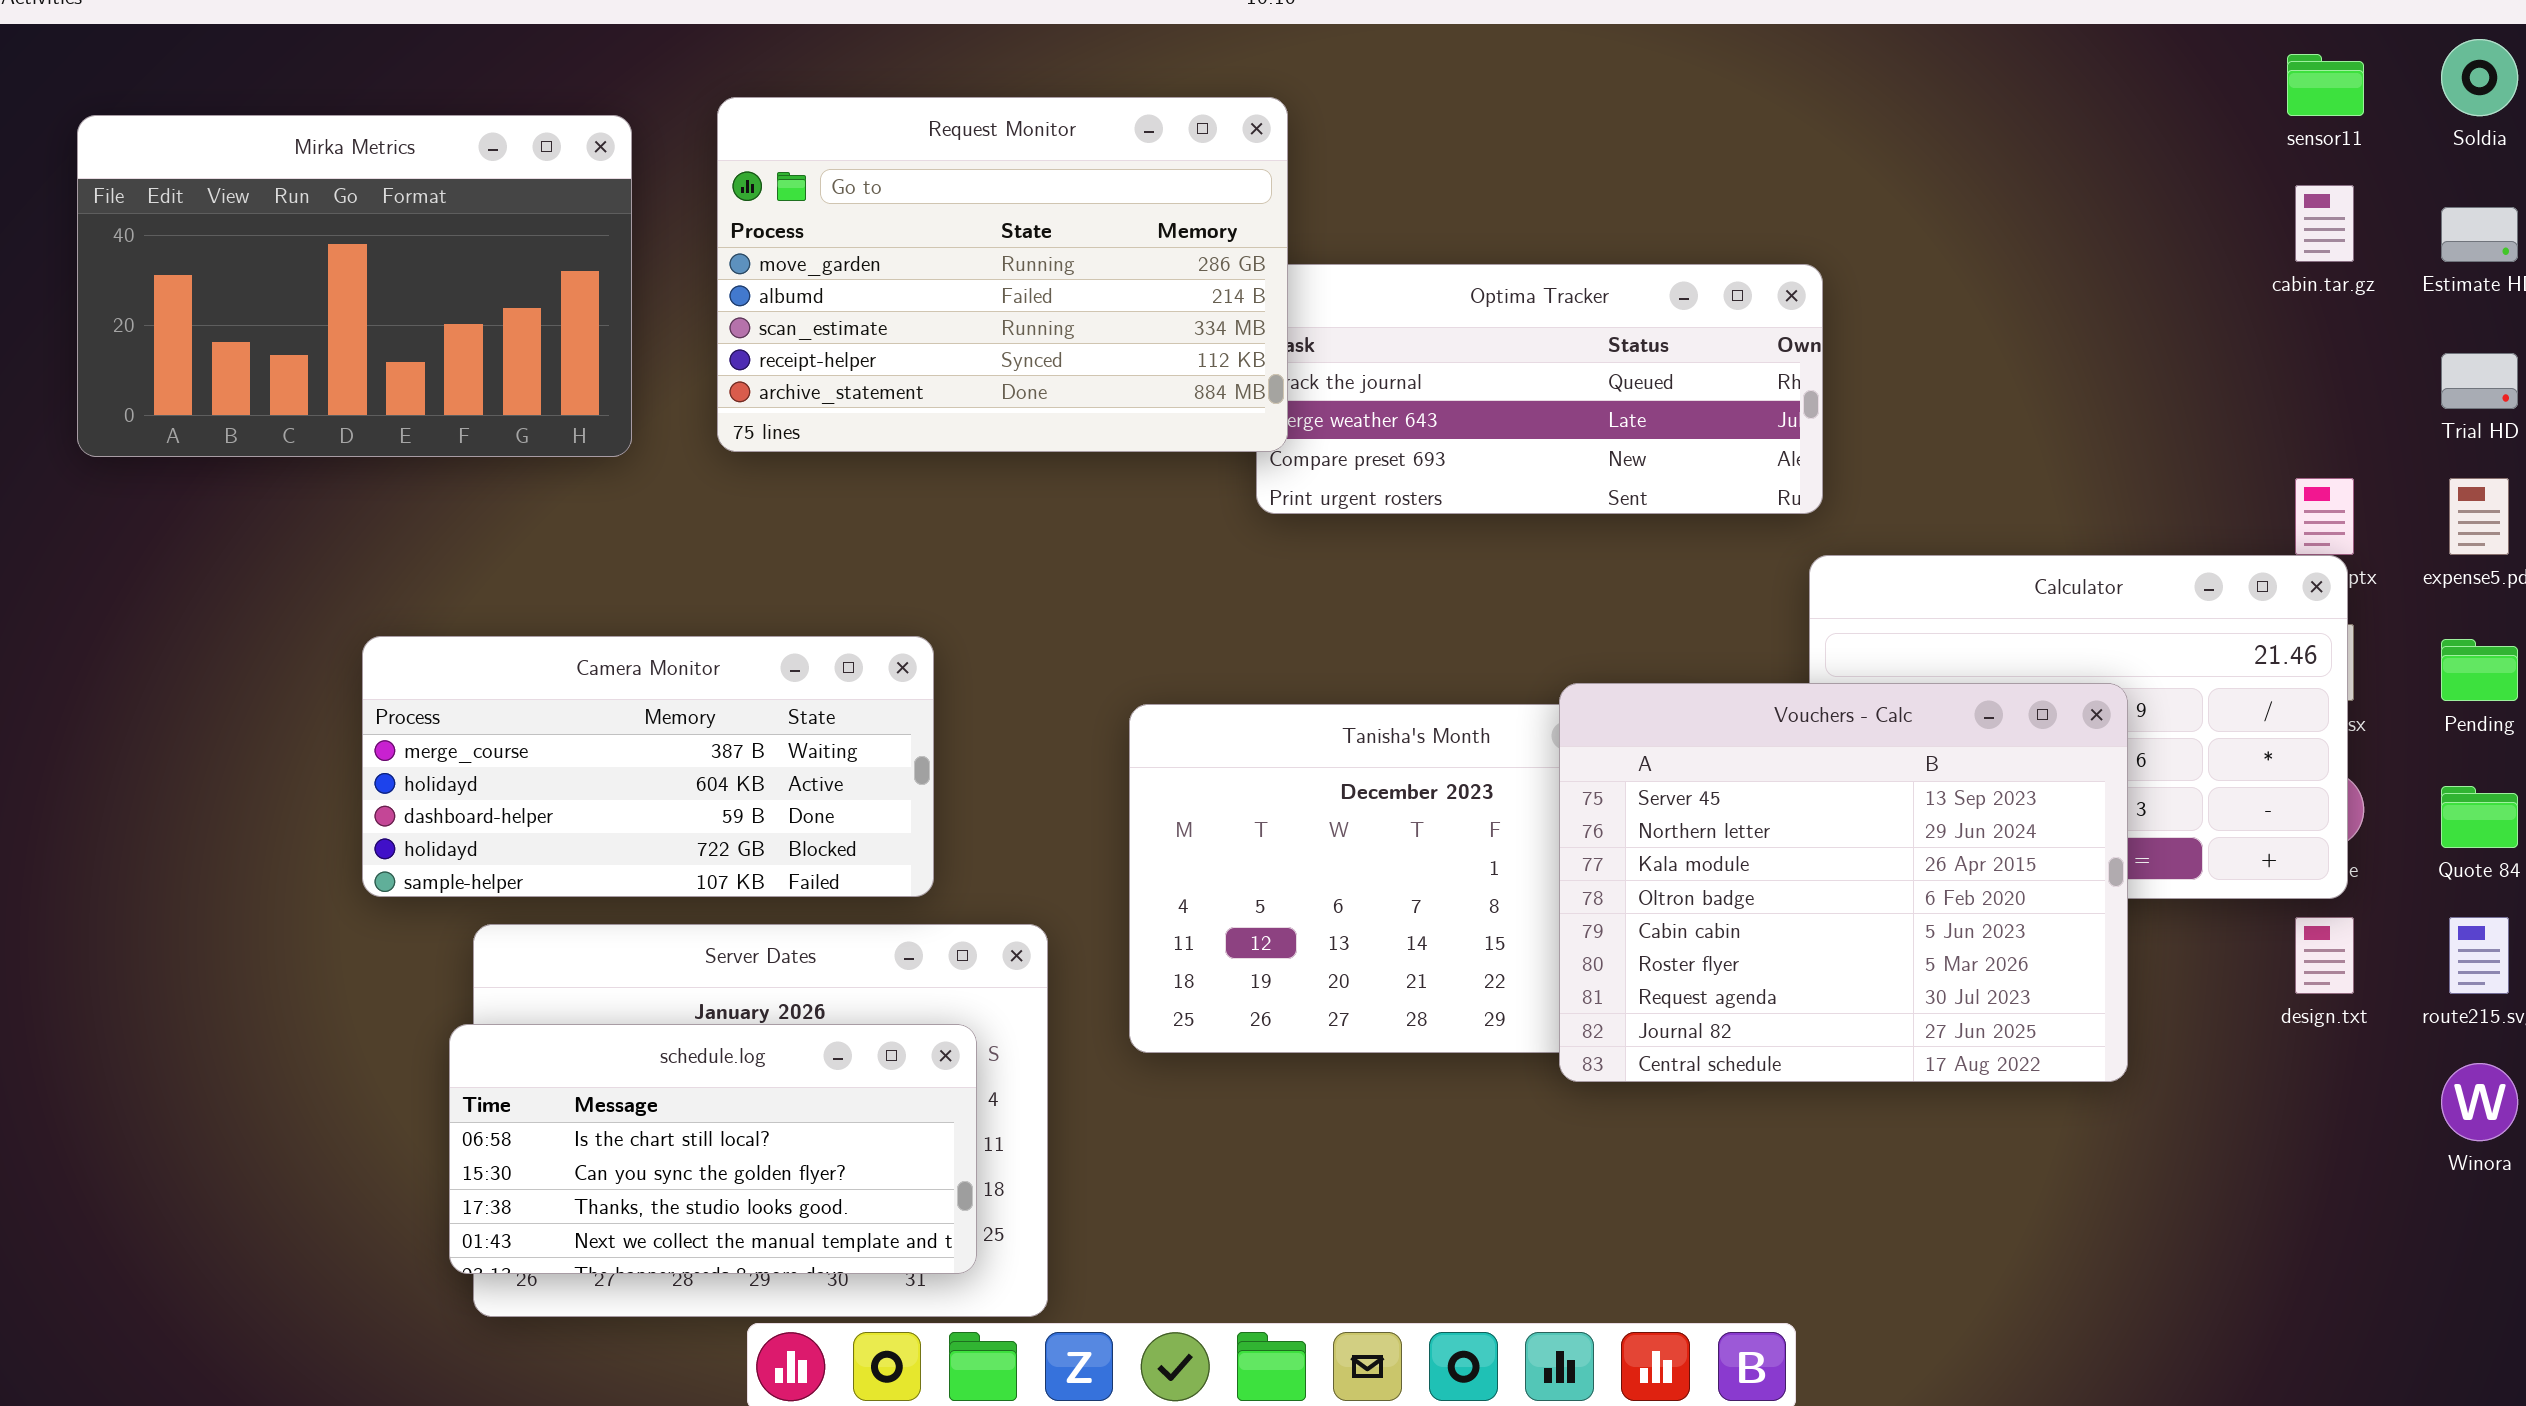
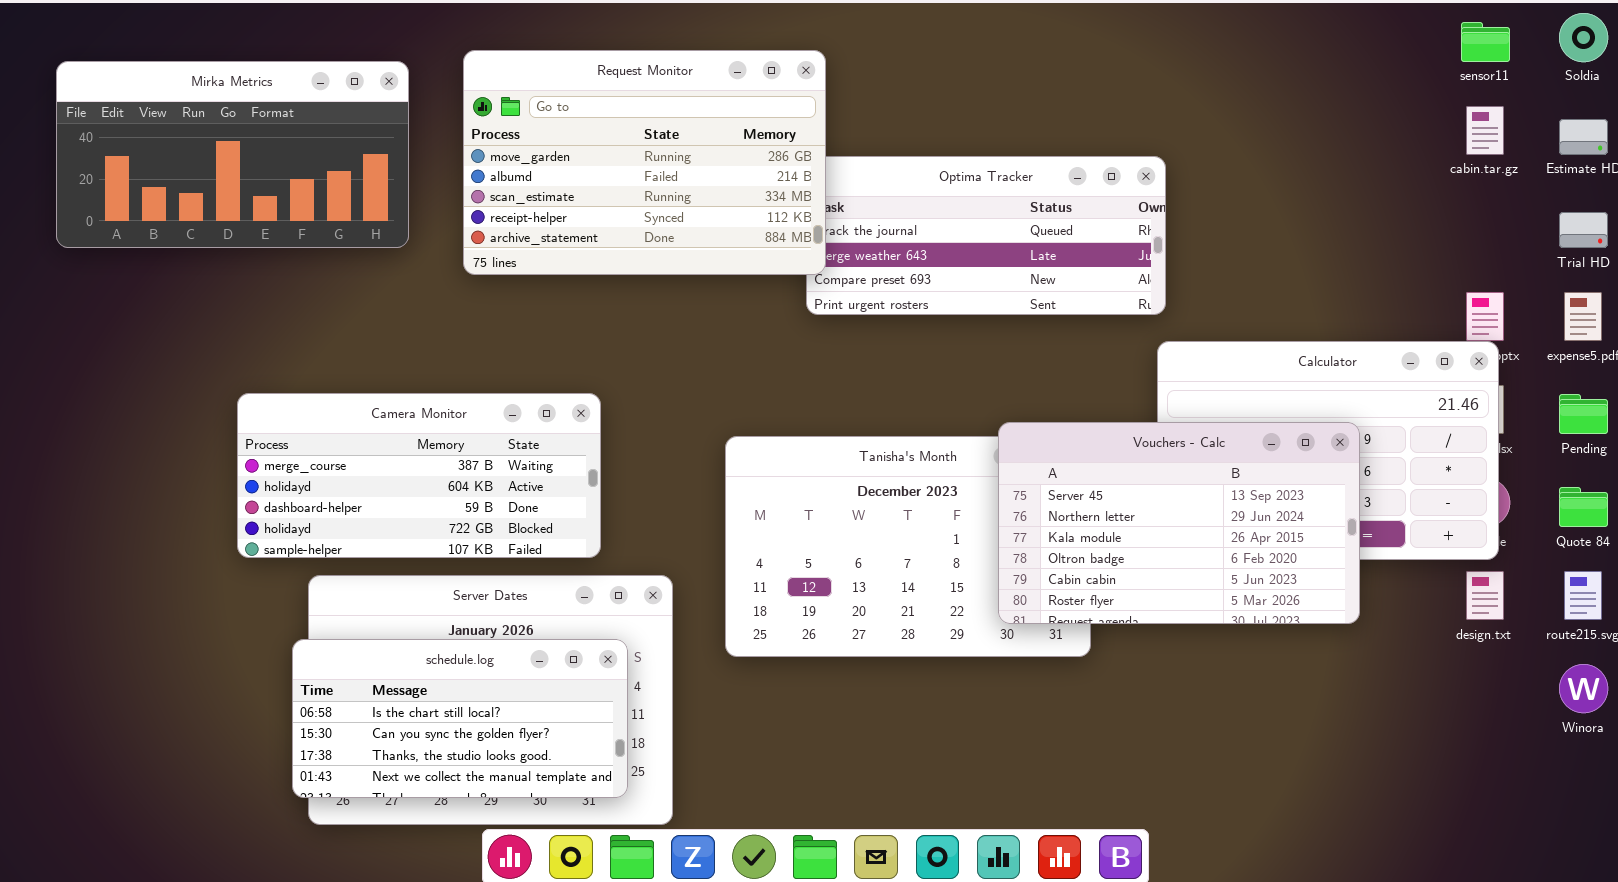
Mirka Metrics: [77,115,632,457] -> [56,61,409,248], resized
Vouchers - Calc: [1559,683,2128,1082] -> [998,422,1360,624], resized

